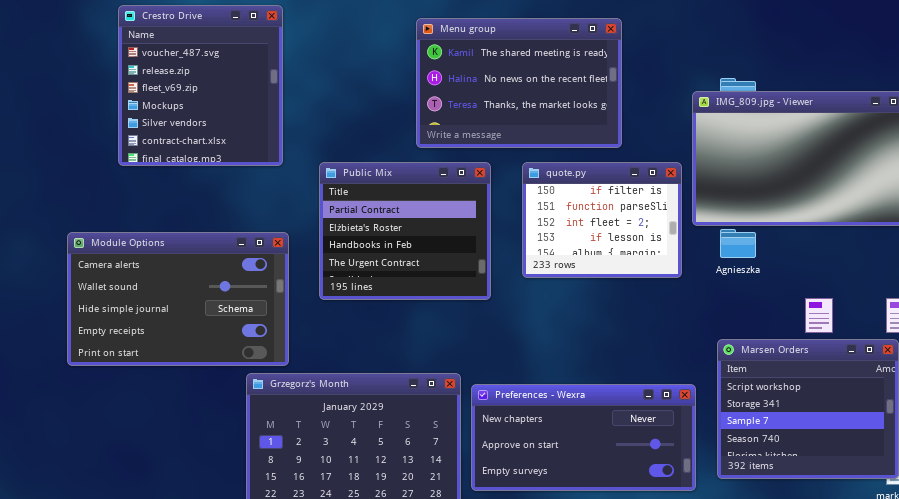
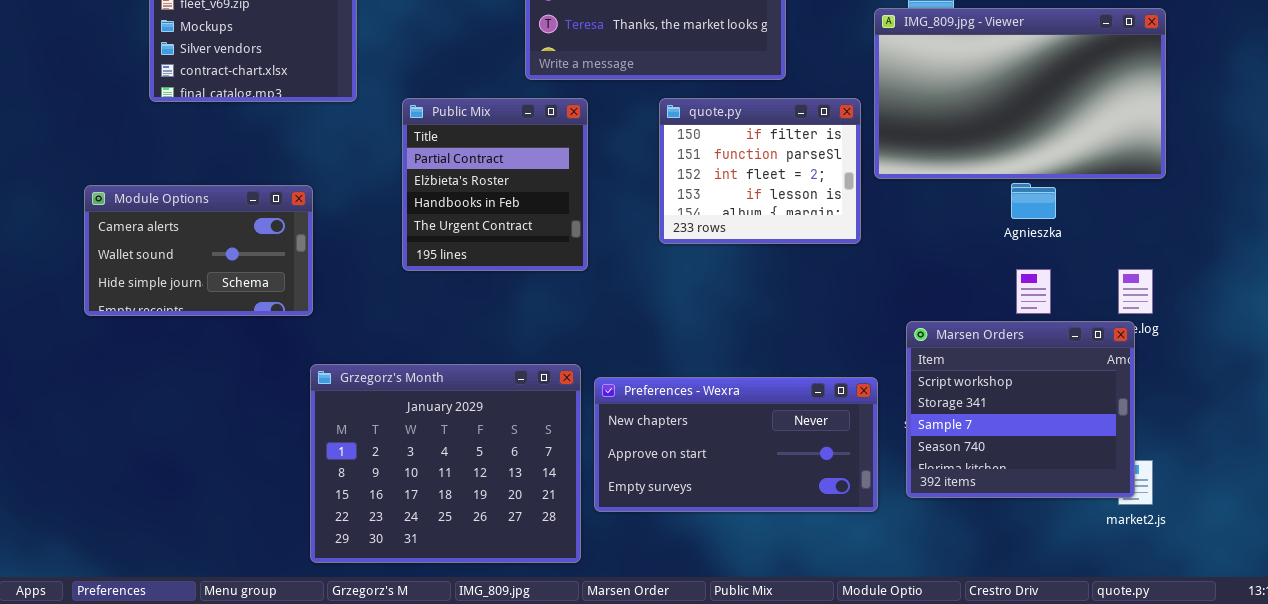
Public Mix: [319,162,491,300] -> [402,98,588,271], resized
Agnieszka: [720,229,756,258] -> [1011,183,1056,219], moved
Module Options: [67,232,289,366] -> [84,185,313,316], resized

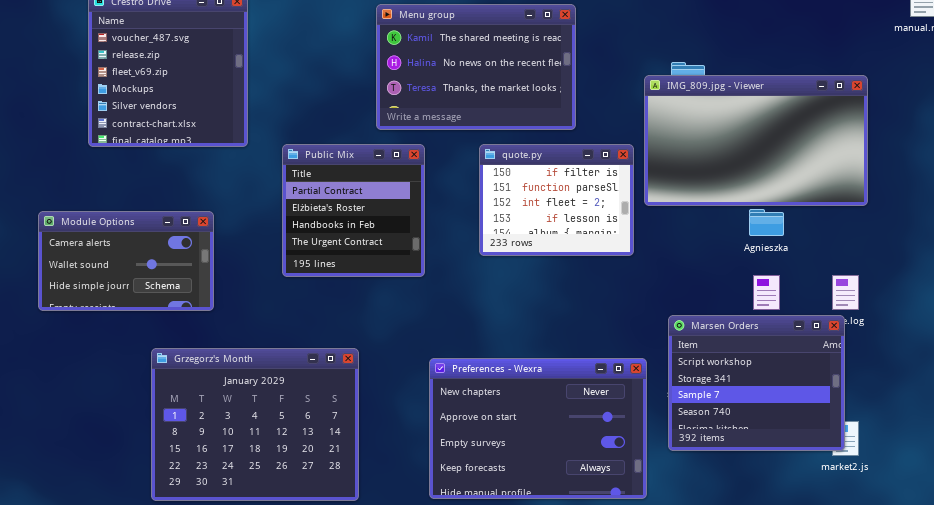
Grzegorz's Month: [310,364,581,563] -> [151,348,359,501], moved
Preferences - Wexra: [594,377,878,512] -> [429,358,647,499], resized

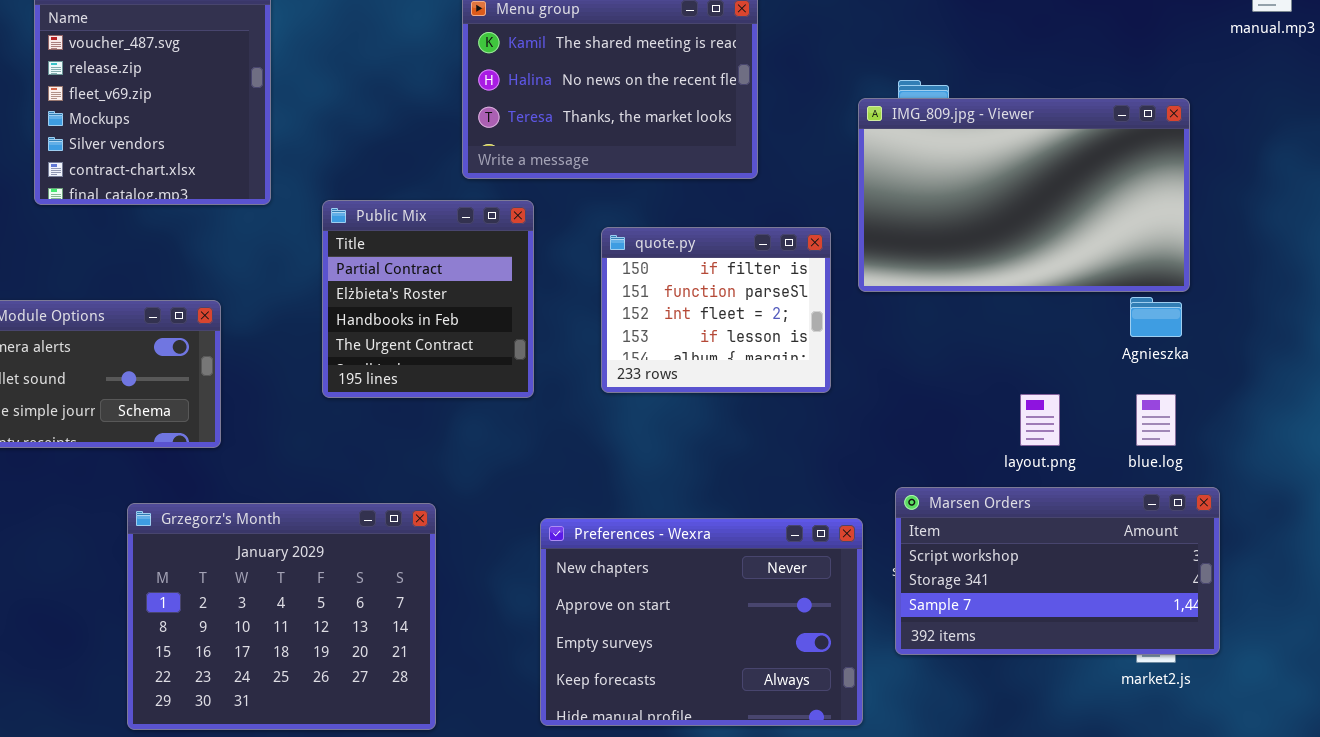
quote.py: [479,144,634,256] -> [601,227,831,393], moved
Agnieszka: [749,209,784,236] -> [1130,297,1182,337], moved
Marsen Orders: [668,315,845,451] -> [895,487,1220,655], resized

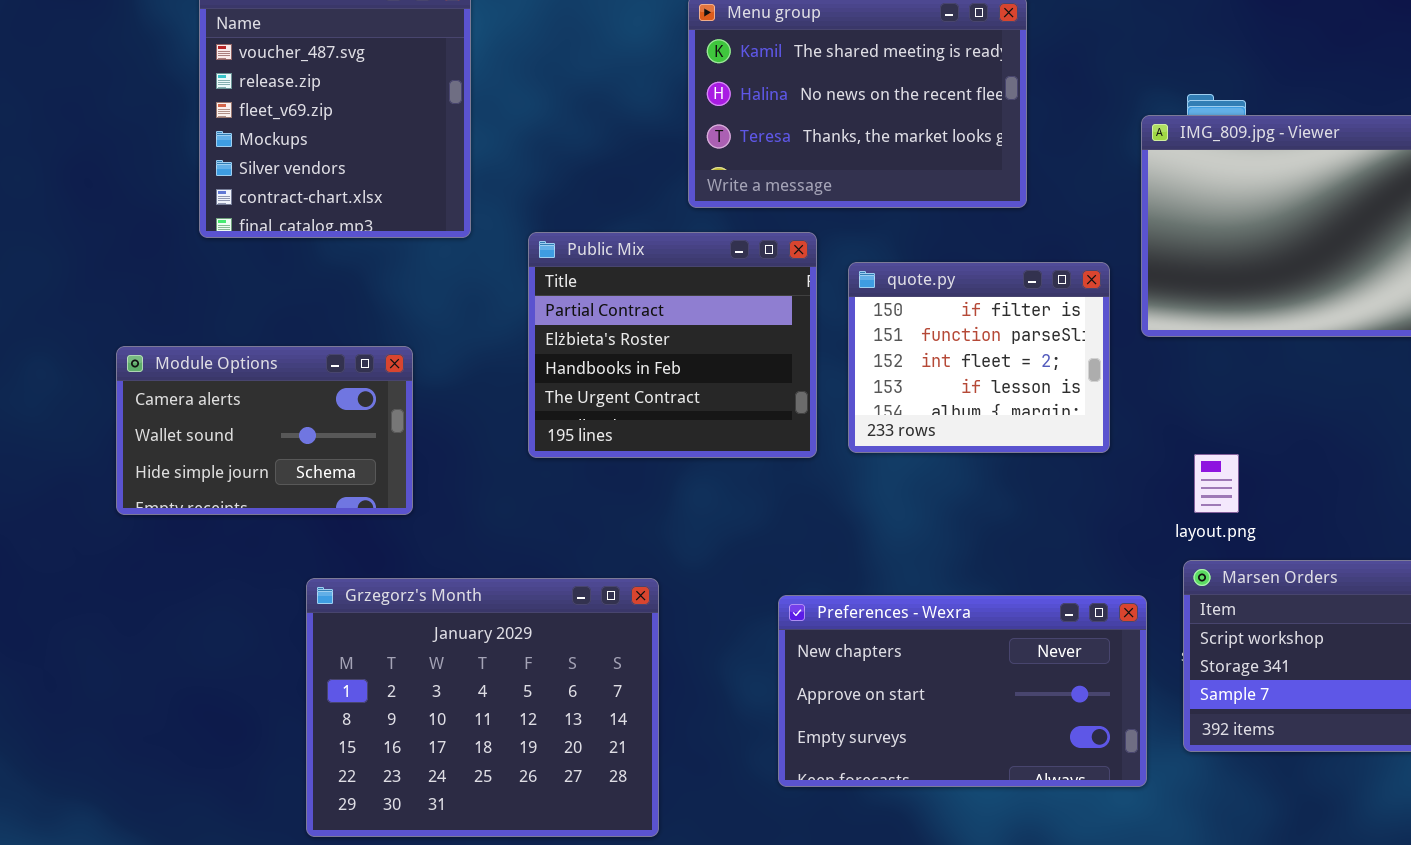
Public Mix: [322,200,534,398] -> [528,232,817,458], resized
layout.png: [1020,394,1060,446] -> [1194,454,1239,513], moved
Preferences - Wexra: [540,518,863,726] -> [778,595,1147,787], resized

